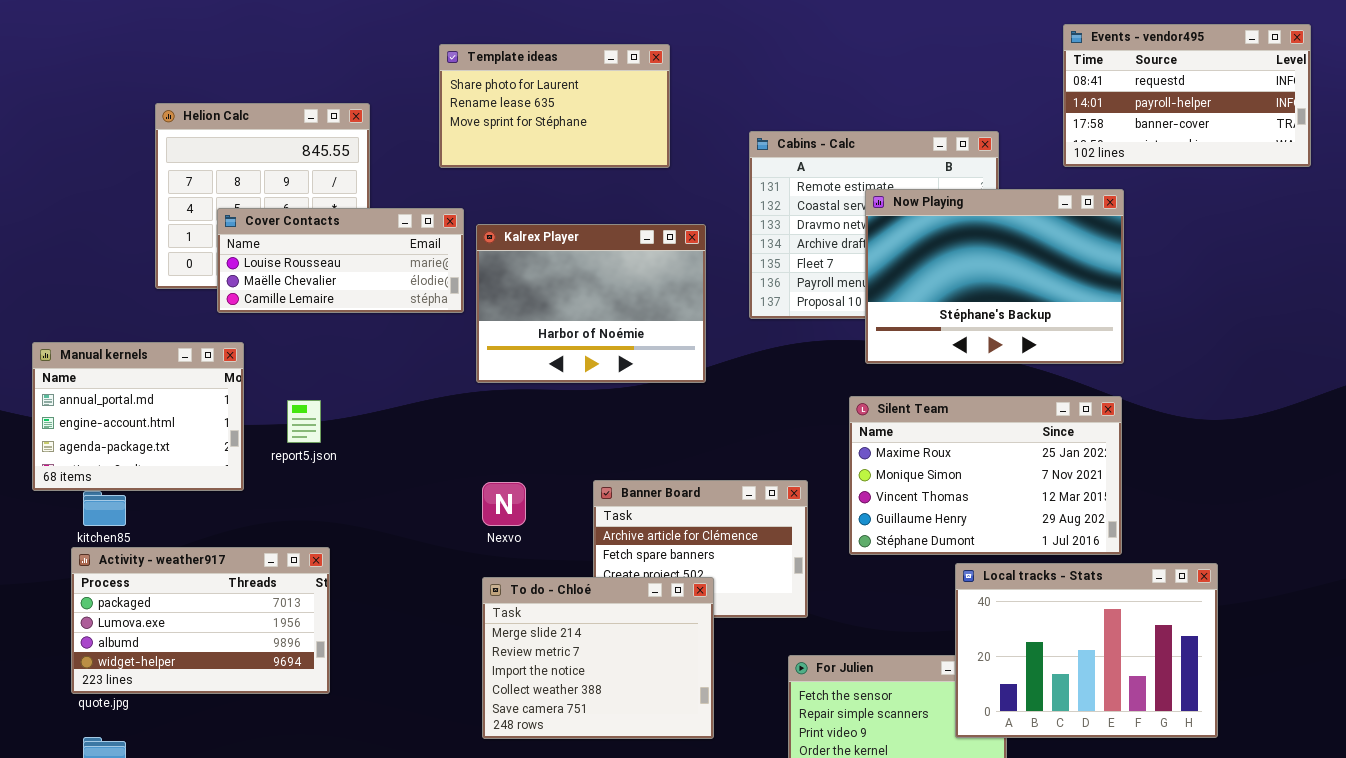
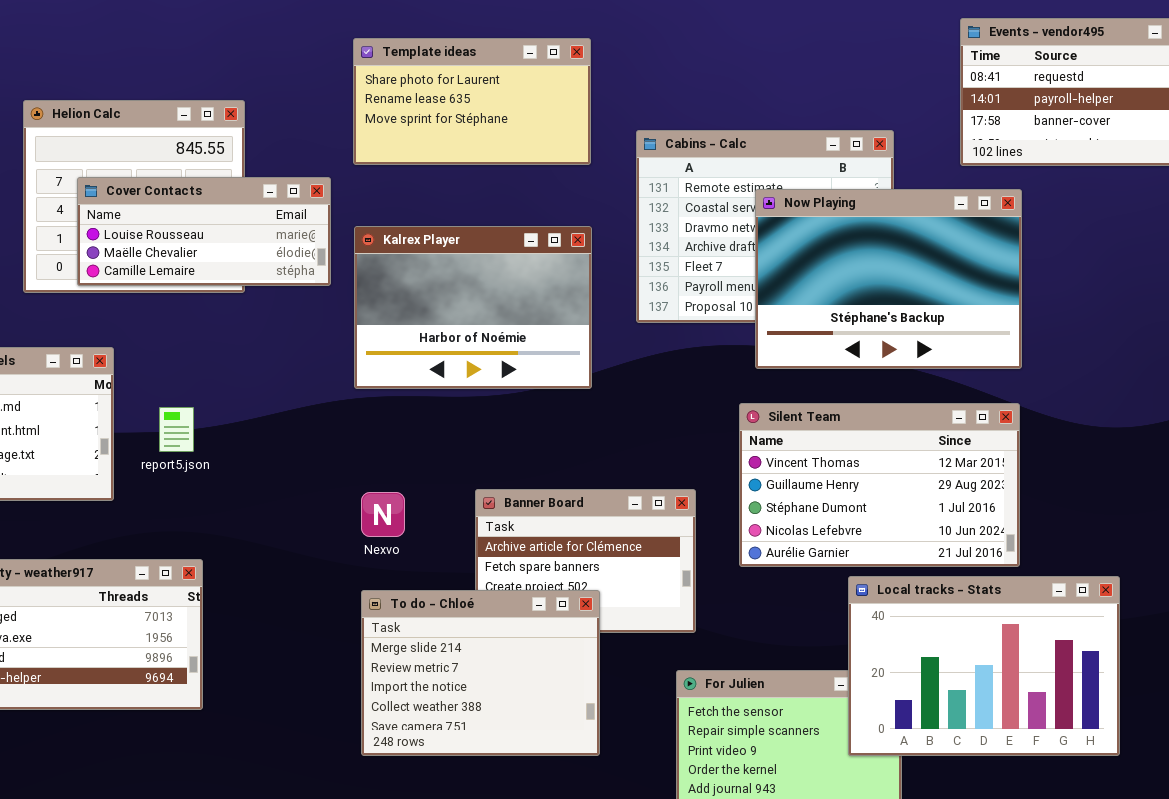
Template ideas: [439,44,670,168] -> [353,38,591,165], moved
Cover Contacts: [217,208,464,313] -> [77,177,331,286], moved
Silent Team: [849,396,1122,555] -> [739,403,1020,567], scrolled down 2 rows

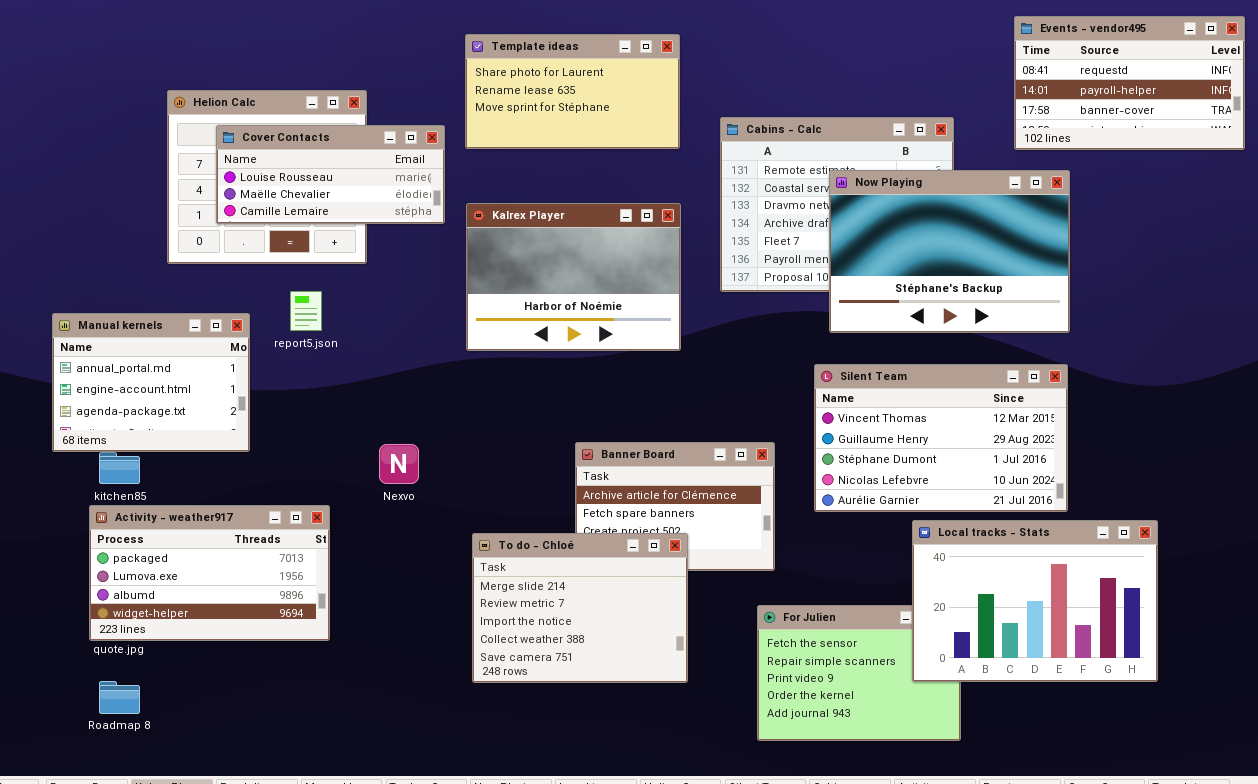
Cover Contacts: [77,177,331,286] -> [216,125,445,224], moved
report5.json: [159,407,194,452] -> [290,291,322,331], moved
Nexvo: [361,492,405,537] -> [379,444,419,484], moved

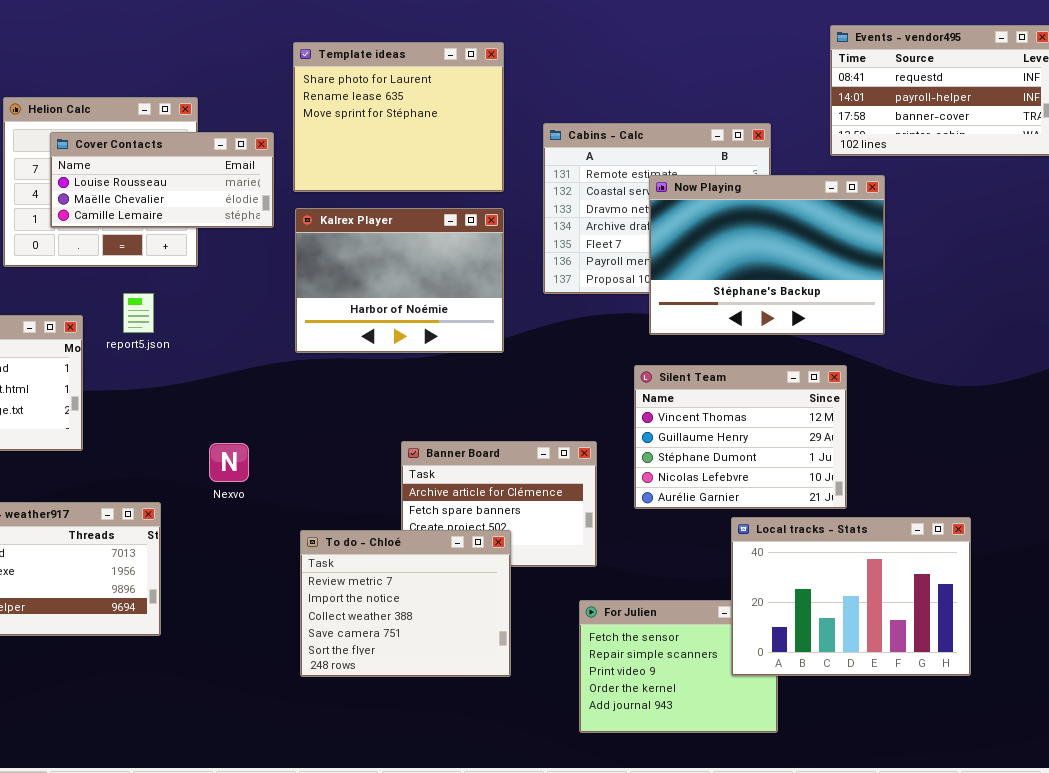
Template ideas: [465,34,680,149] -> [293,42,504,192], resized
Silent Team: [814,364,1068,512] -> [634,365,847,509], resized
To do - Chloé: [472,533,688,683] -> [300,530,511,677], scrolled down 1 row

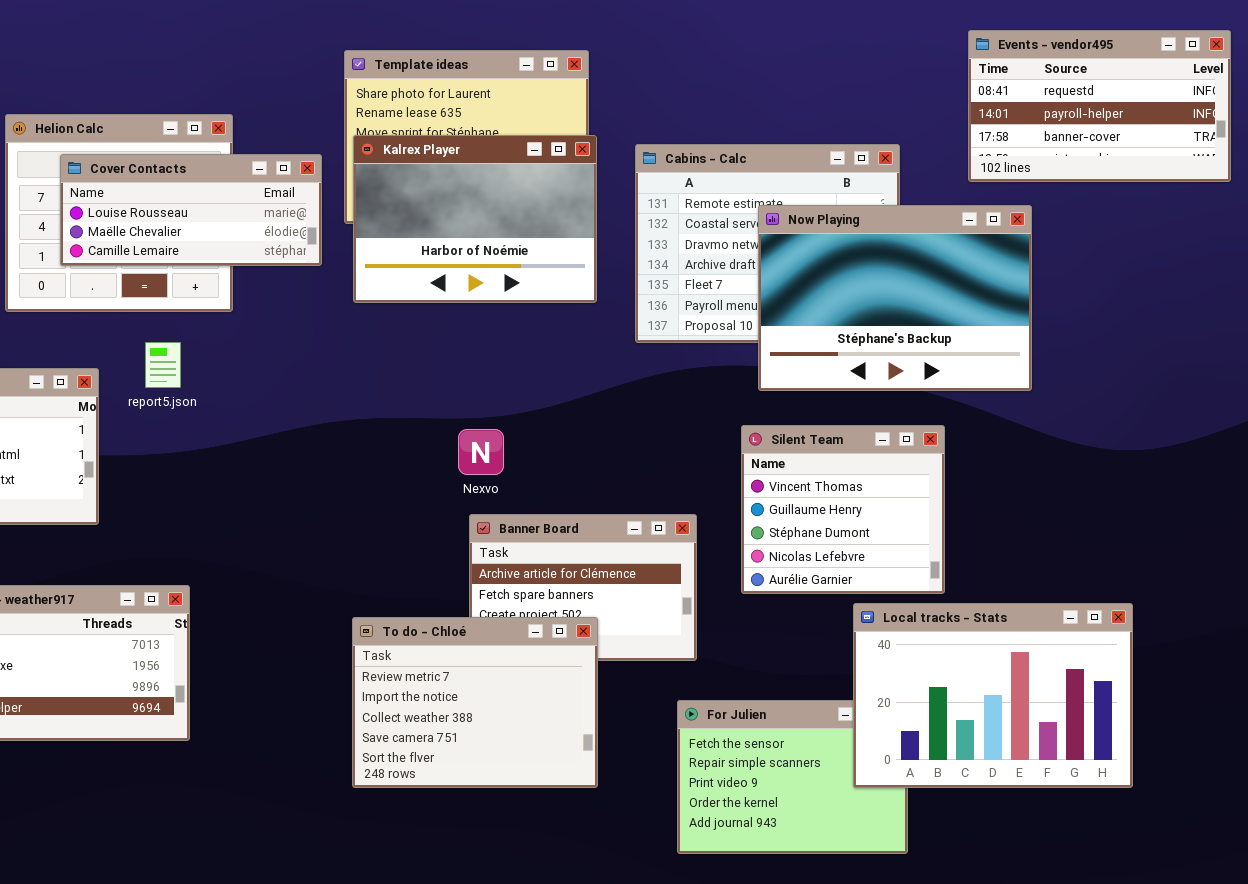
Kalrex Player: [295,208,504,353] -> [353,135,597,303], moved
Silent Team: [634,365,847,509] -> [741,425,945,594], resized
Nexvo: [209,443,249,482] -> [458,429,504,475], moved

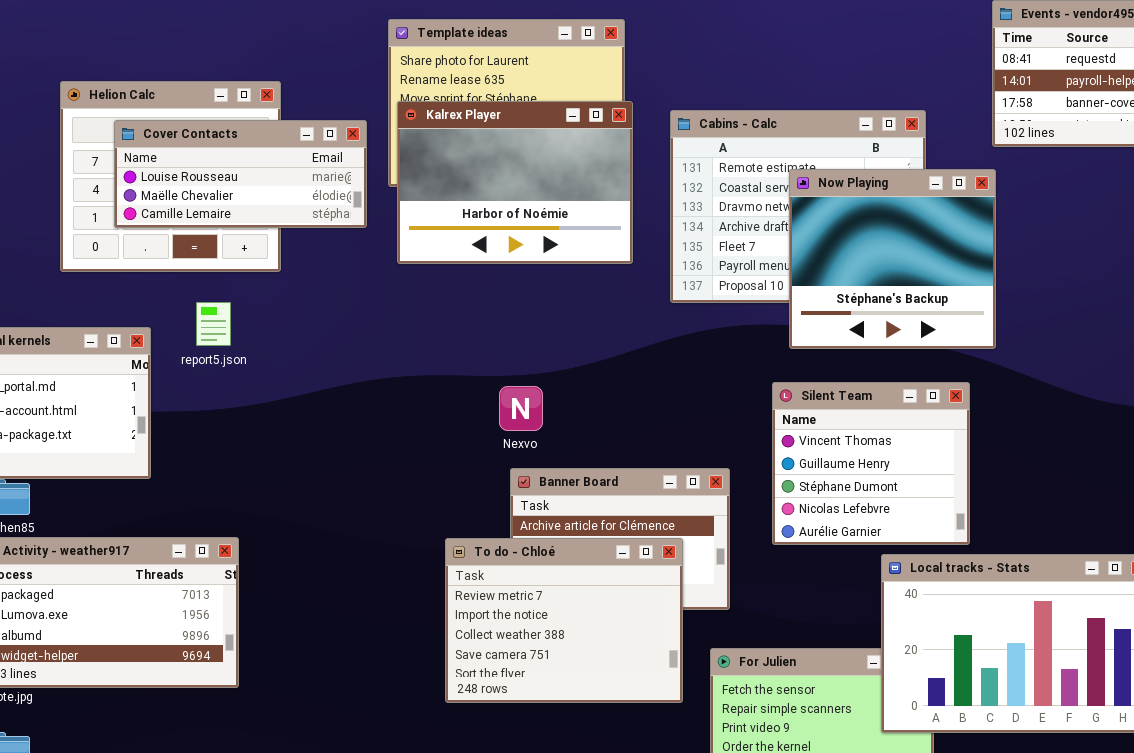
Now Playing: [758,205,1032,391] -> [789,169,996,349], resized
To do - Chloé: [352,617,598,788] -> [445,538,683,703], moved

